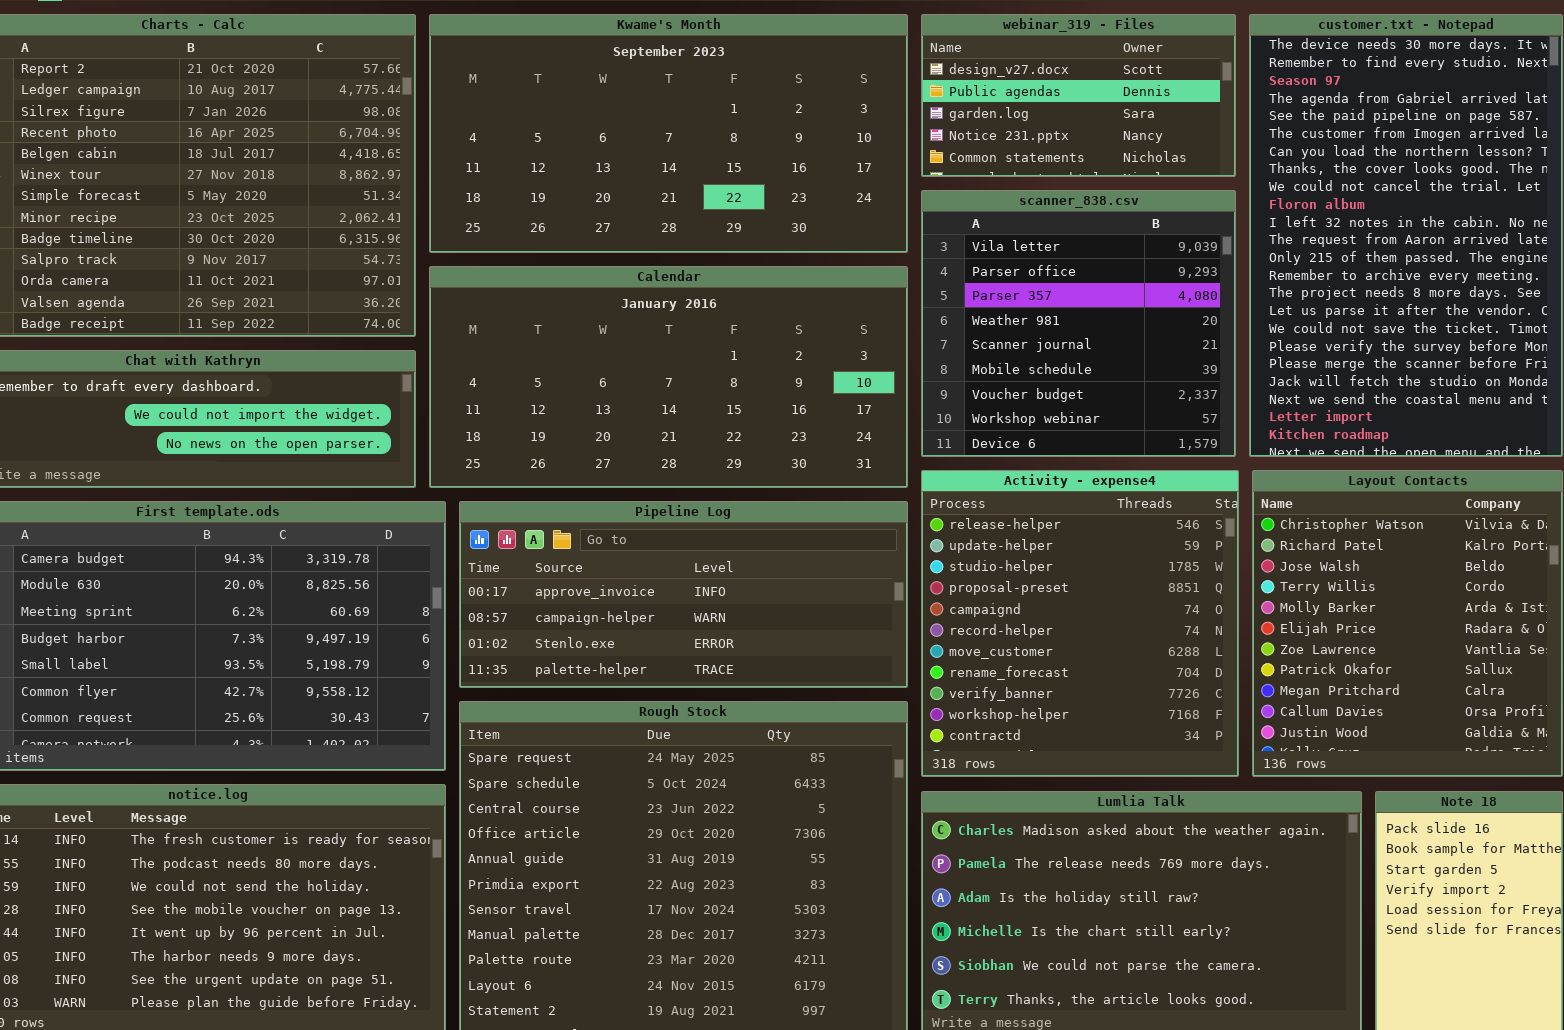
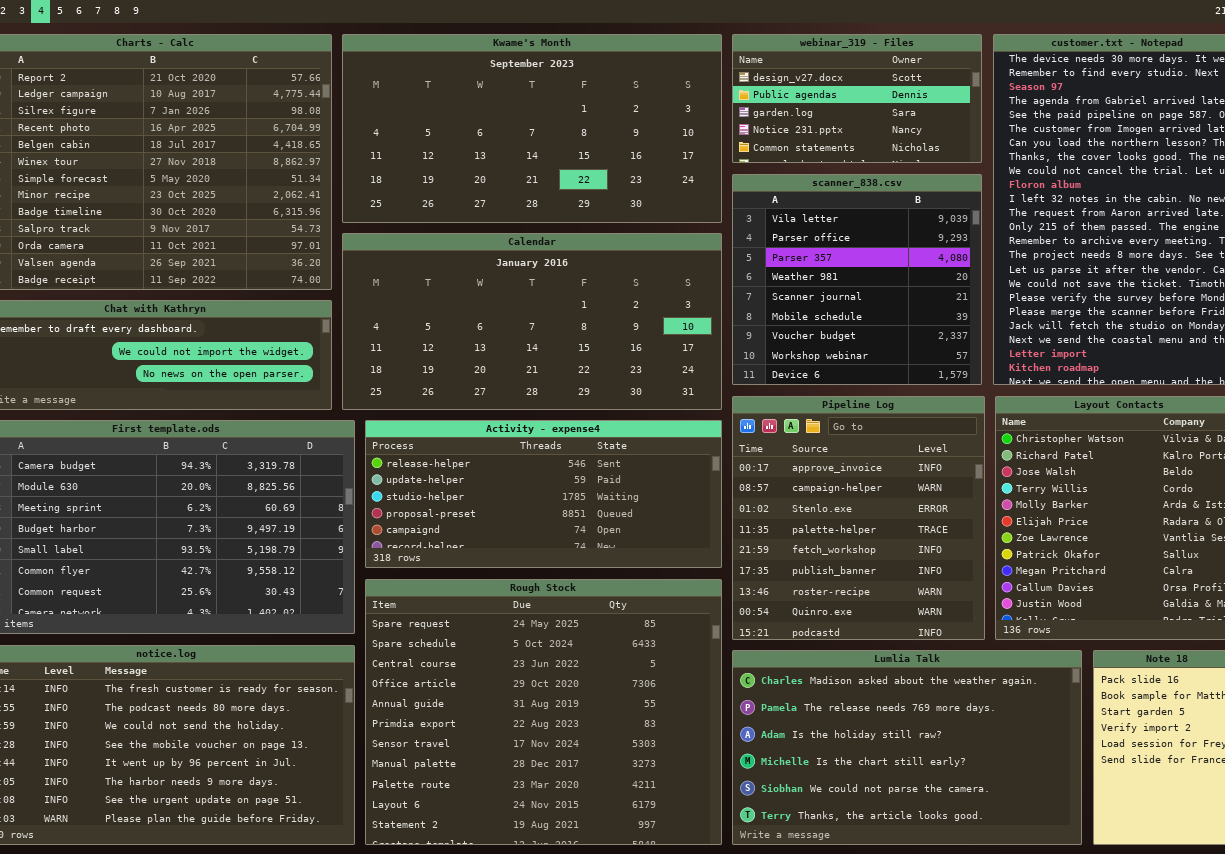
Activity - expense4: [921,470,1239,777] -> [365,420,722,568], moved, resized
Pipeline Log: [459,501,908,688] -> [732,396,985,640], moved, resized

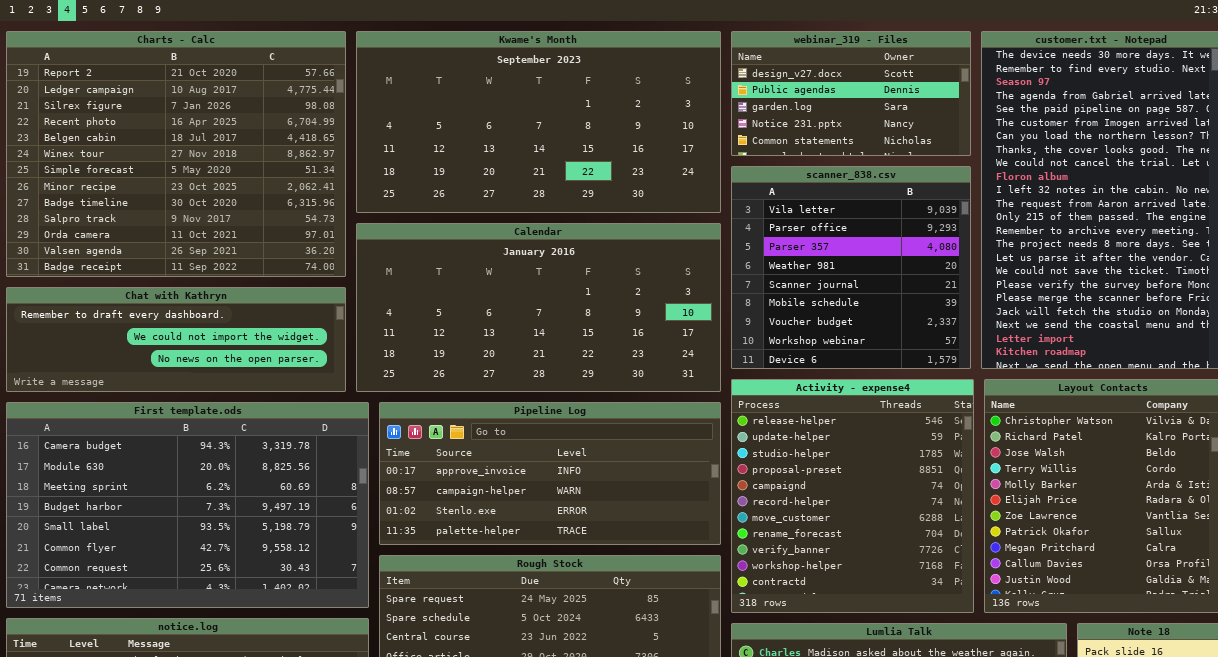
Pipeline Log: [732,396,985,640] -> [379,402,721,545], moved, resized
Activity - expense4: [365,420,722,568] -> [731,379,974,613], moved, resized

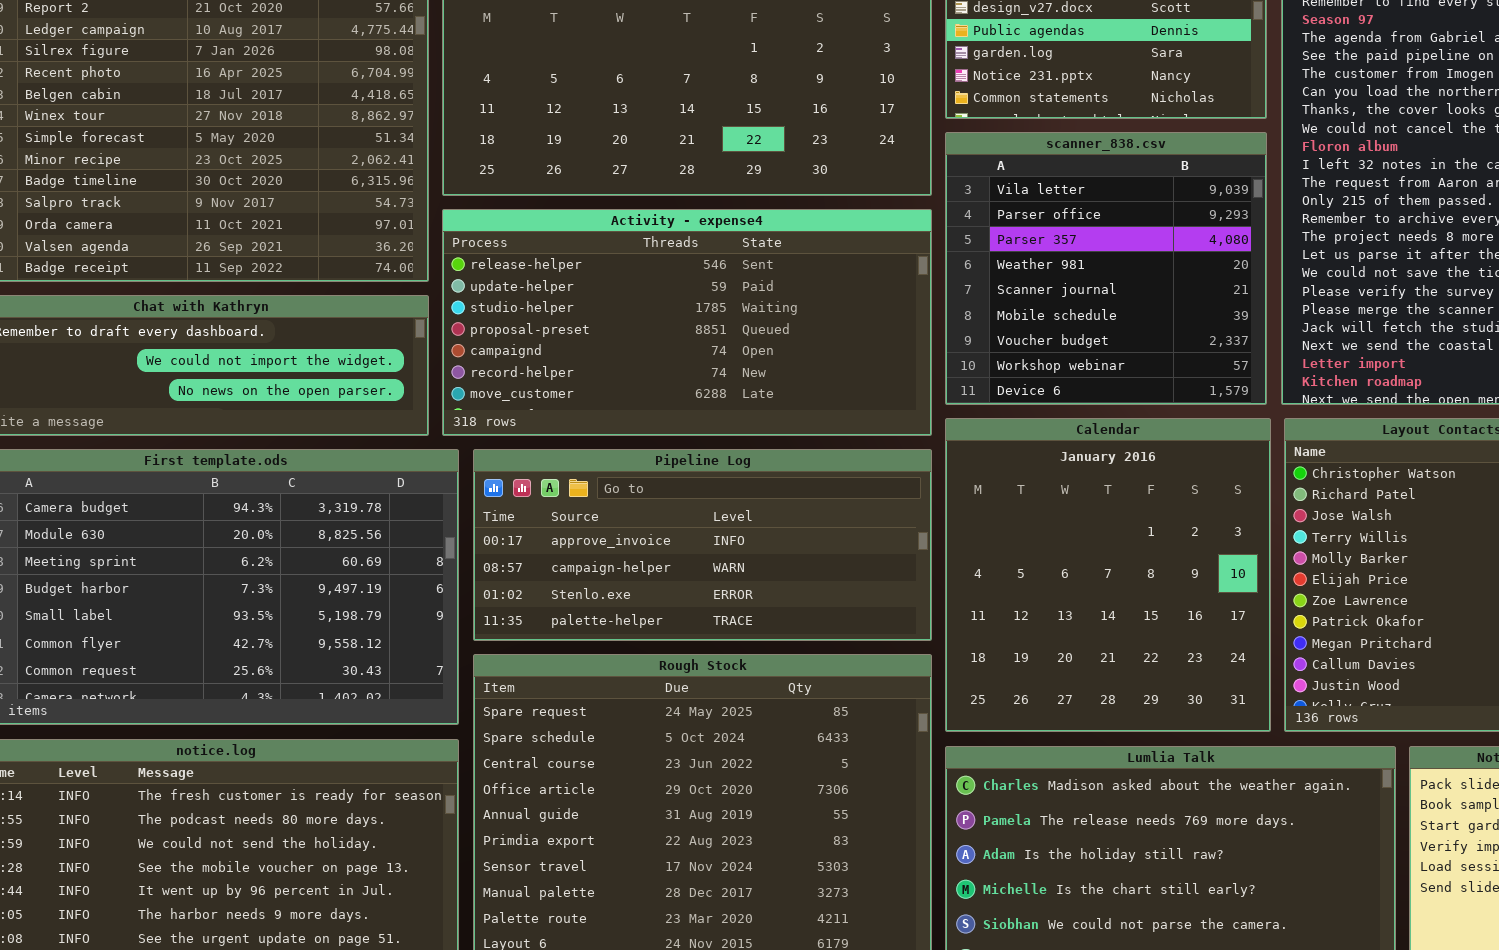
Calendar: [356,223,721,392] -> [945,418,1271,732], moved, resized
Activity - expense4: [731,379,974,613] -> [442,209,932,436], moved, resized

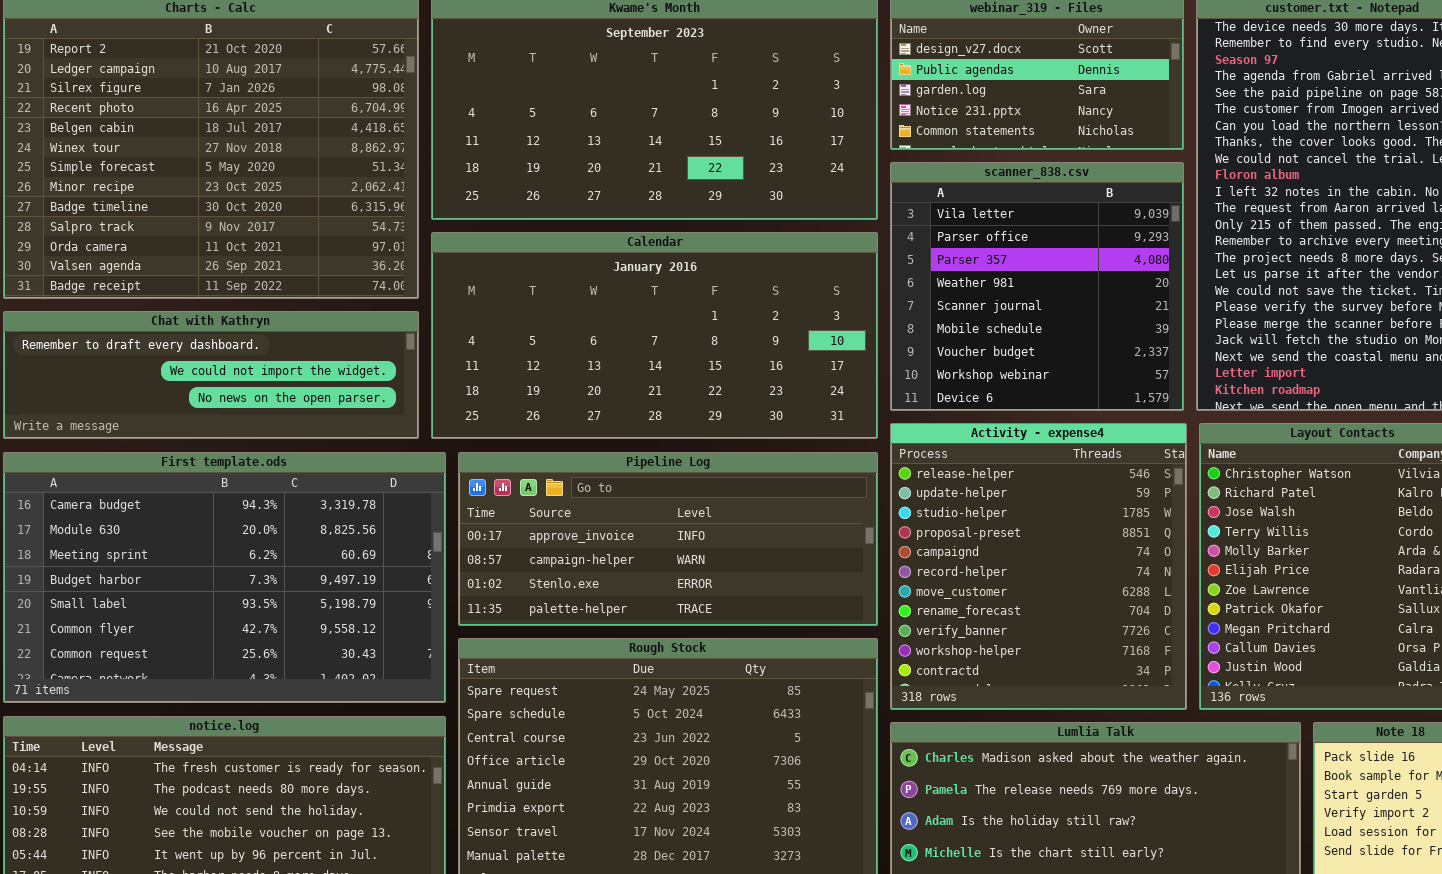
Activity - expense4: [442,209,932,436] -> [890,423,1187,710], moved, resized
Calendar: [945,418,1271,732] -> [431,232,878,439], moved, resized

